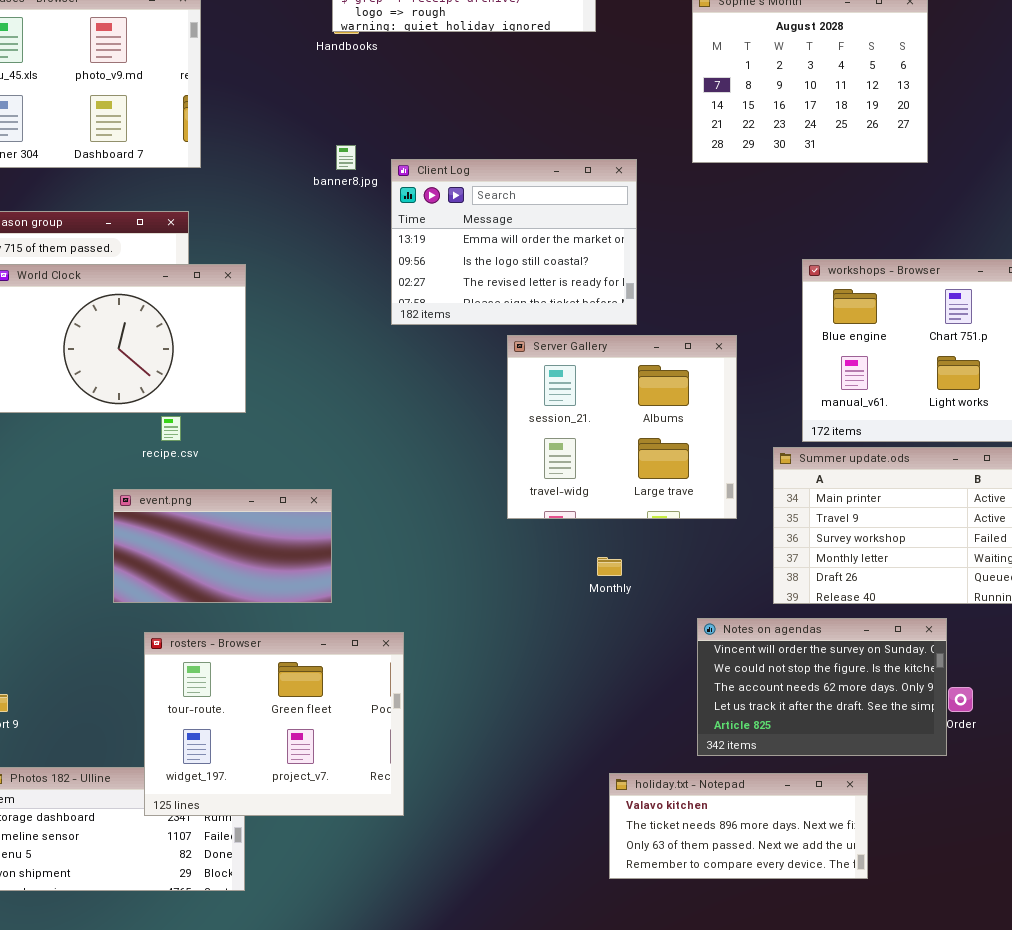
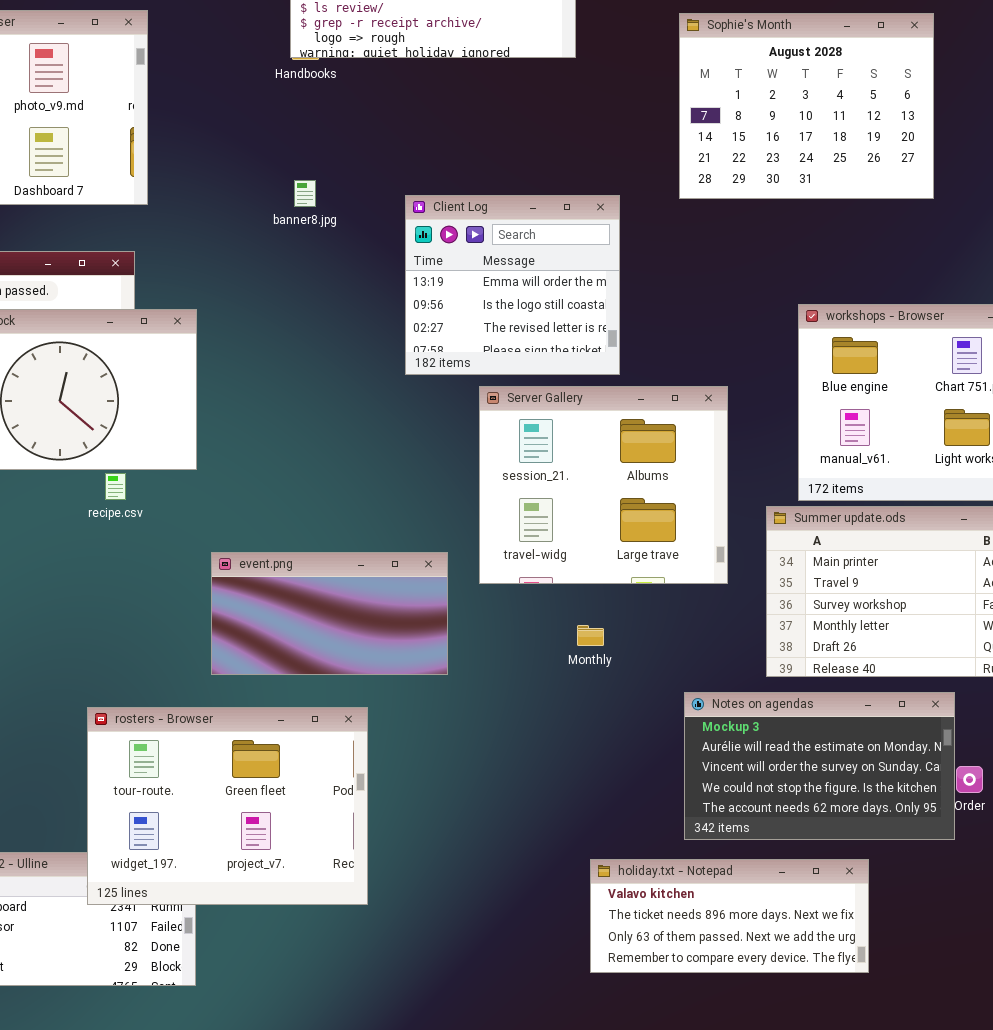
Client Log: [391,159,637,325] -> [405,195,620,375], resized
event.png: [113,489,332,603] -> [211,552,448,675], moved
Notes on agendas: [697,618,947,756] -> [684,692,955,840], scrolled up 2 rows

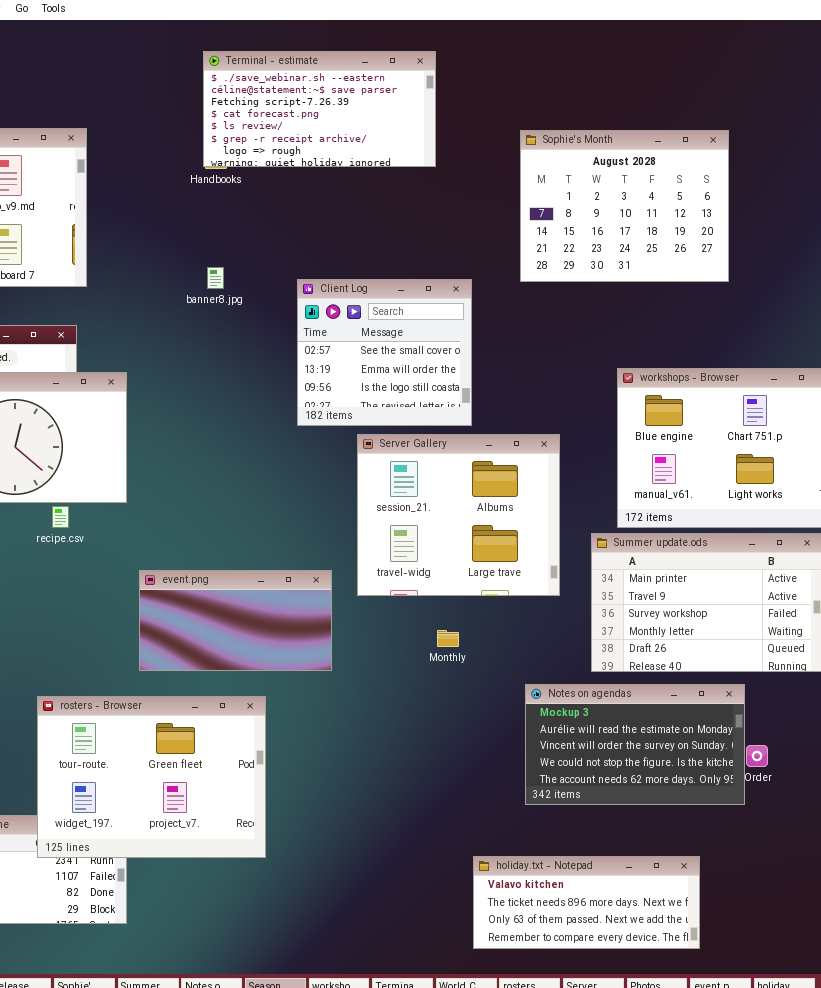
Client Log: [405,195,620,375] -> [297,279,472,426], scrolled up 1 row
holiday.txt - Notepad: [590,859,869,973] -> [473,856,700,949], moved

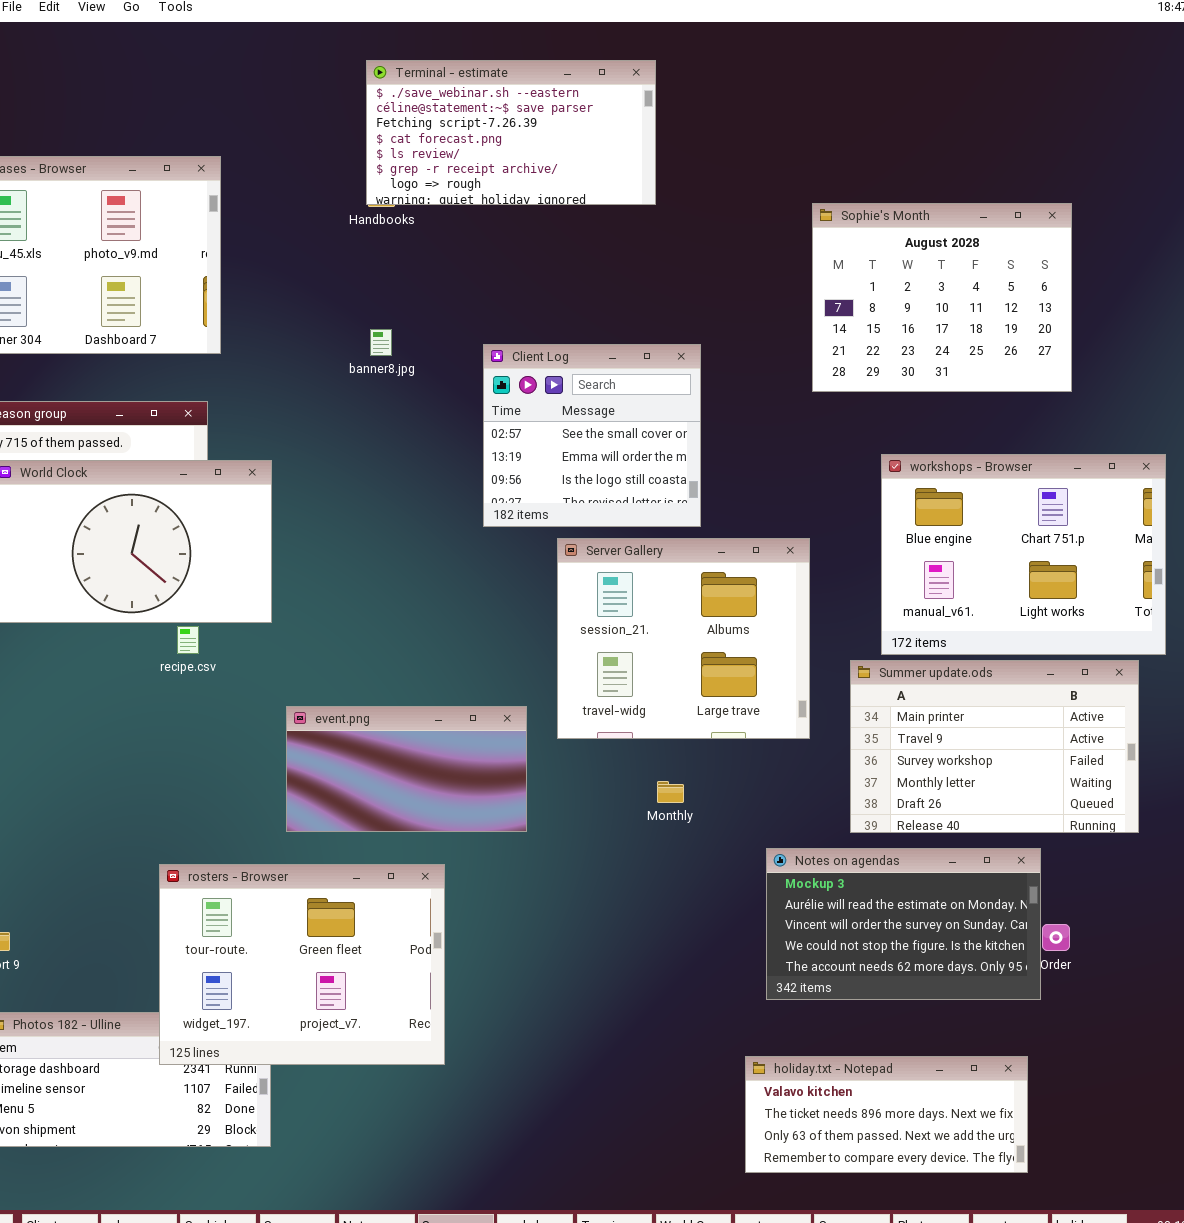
Sophie's Month: [520,130,729,282] -> [812,203,1072,392], moved
holiday.txt - Notepad: [473,856,700,949] -> [745,1056,1028,1173], moved

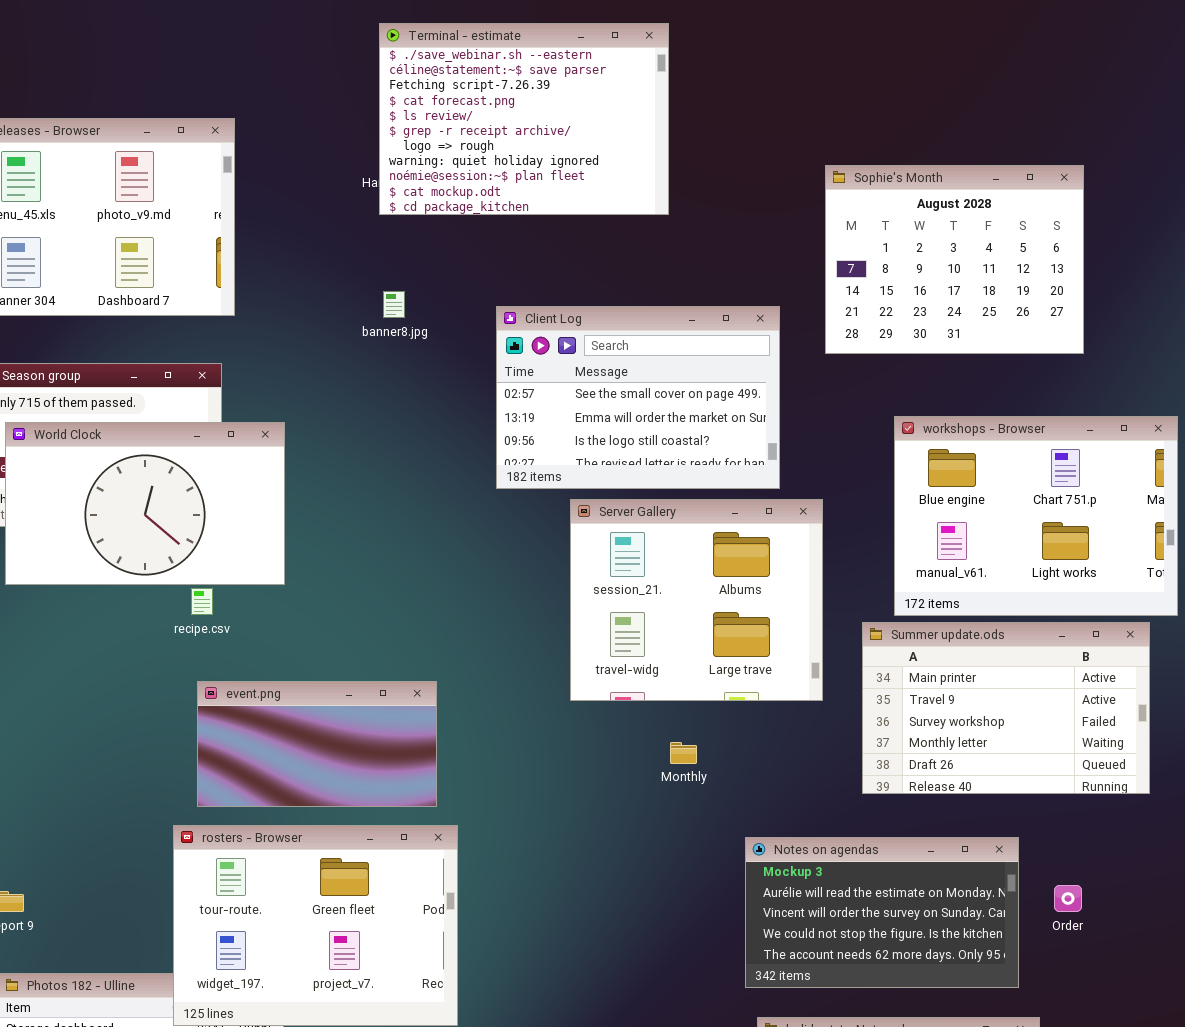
Terminal - estimate: [366,60,656,205] -> [379,23,669,215], resized
Client Log: [483,344,701,527] -> [496,306,780,489], resized
event.png: [286,706,527,832] -> [197,681,437,807], moved
Notes on agendas: [766,848,1041,1000] -> [745,837,1019,988], moved

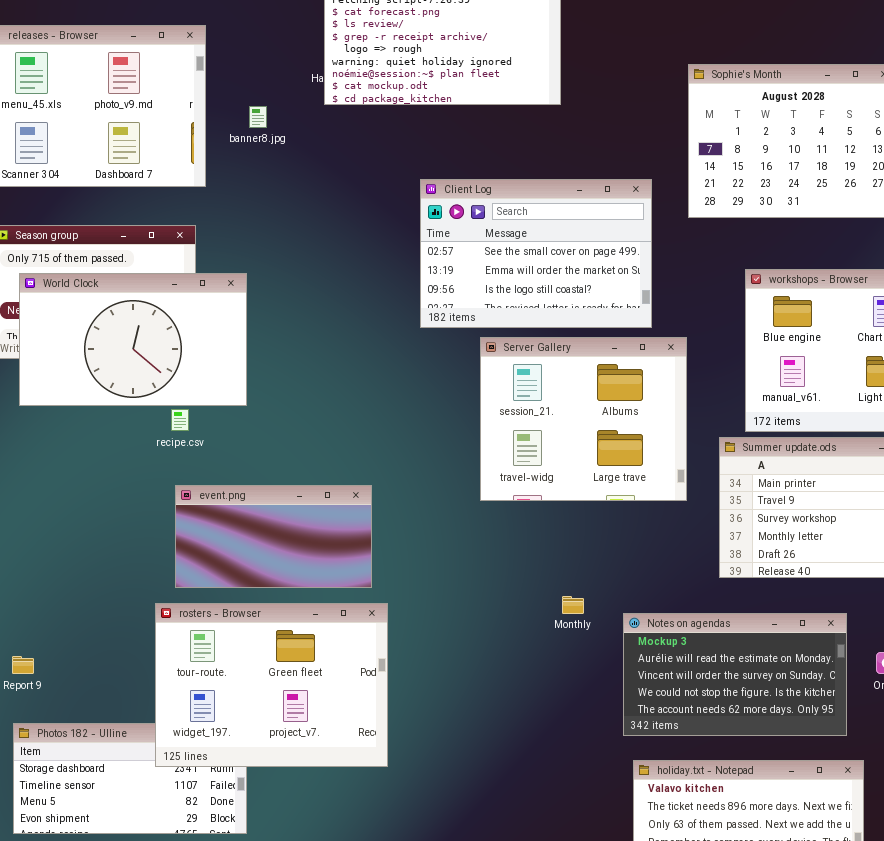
banner8.jpg: [383,291,405,318] -> [249,106,267,128], moved
Monthly: [670,742,697,764] -> [562,596,584,614], moved

